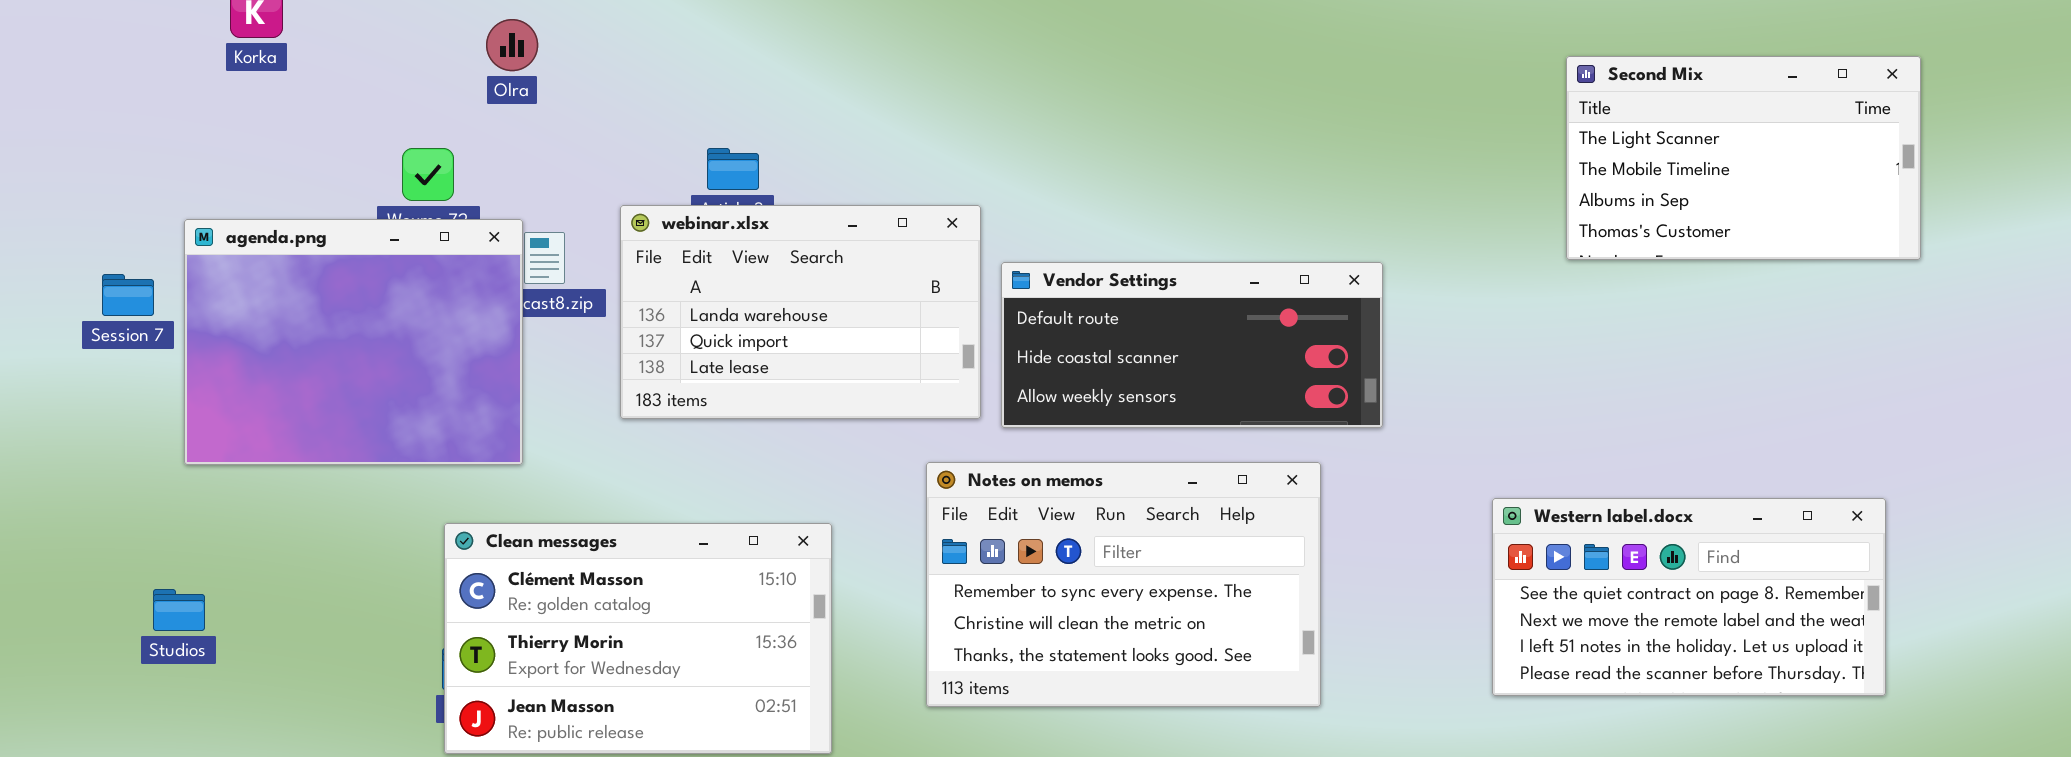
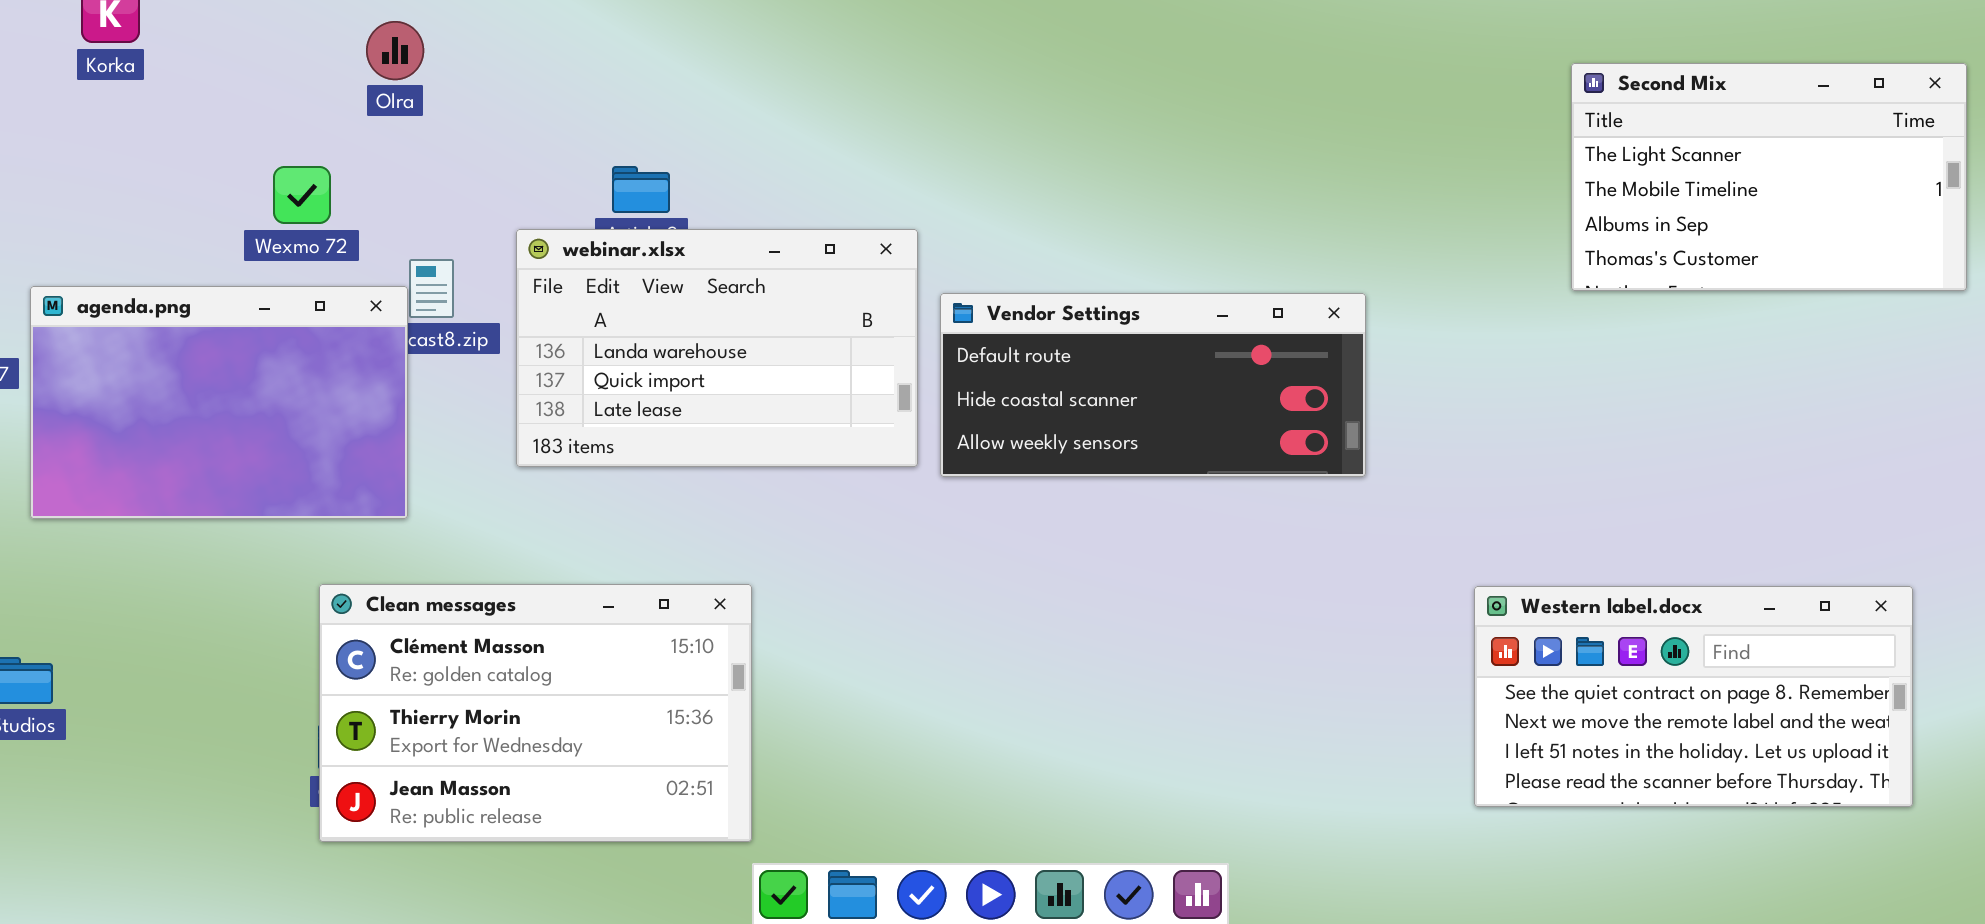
agenda.png: [184,219,523,465] -> [30,286,408,519], resized
Notes on memos: [926,462,1321,707] -> none, closed
Western label.docx: [1492,498,1886,696] -> [1474,586,1913,807], moved

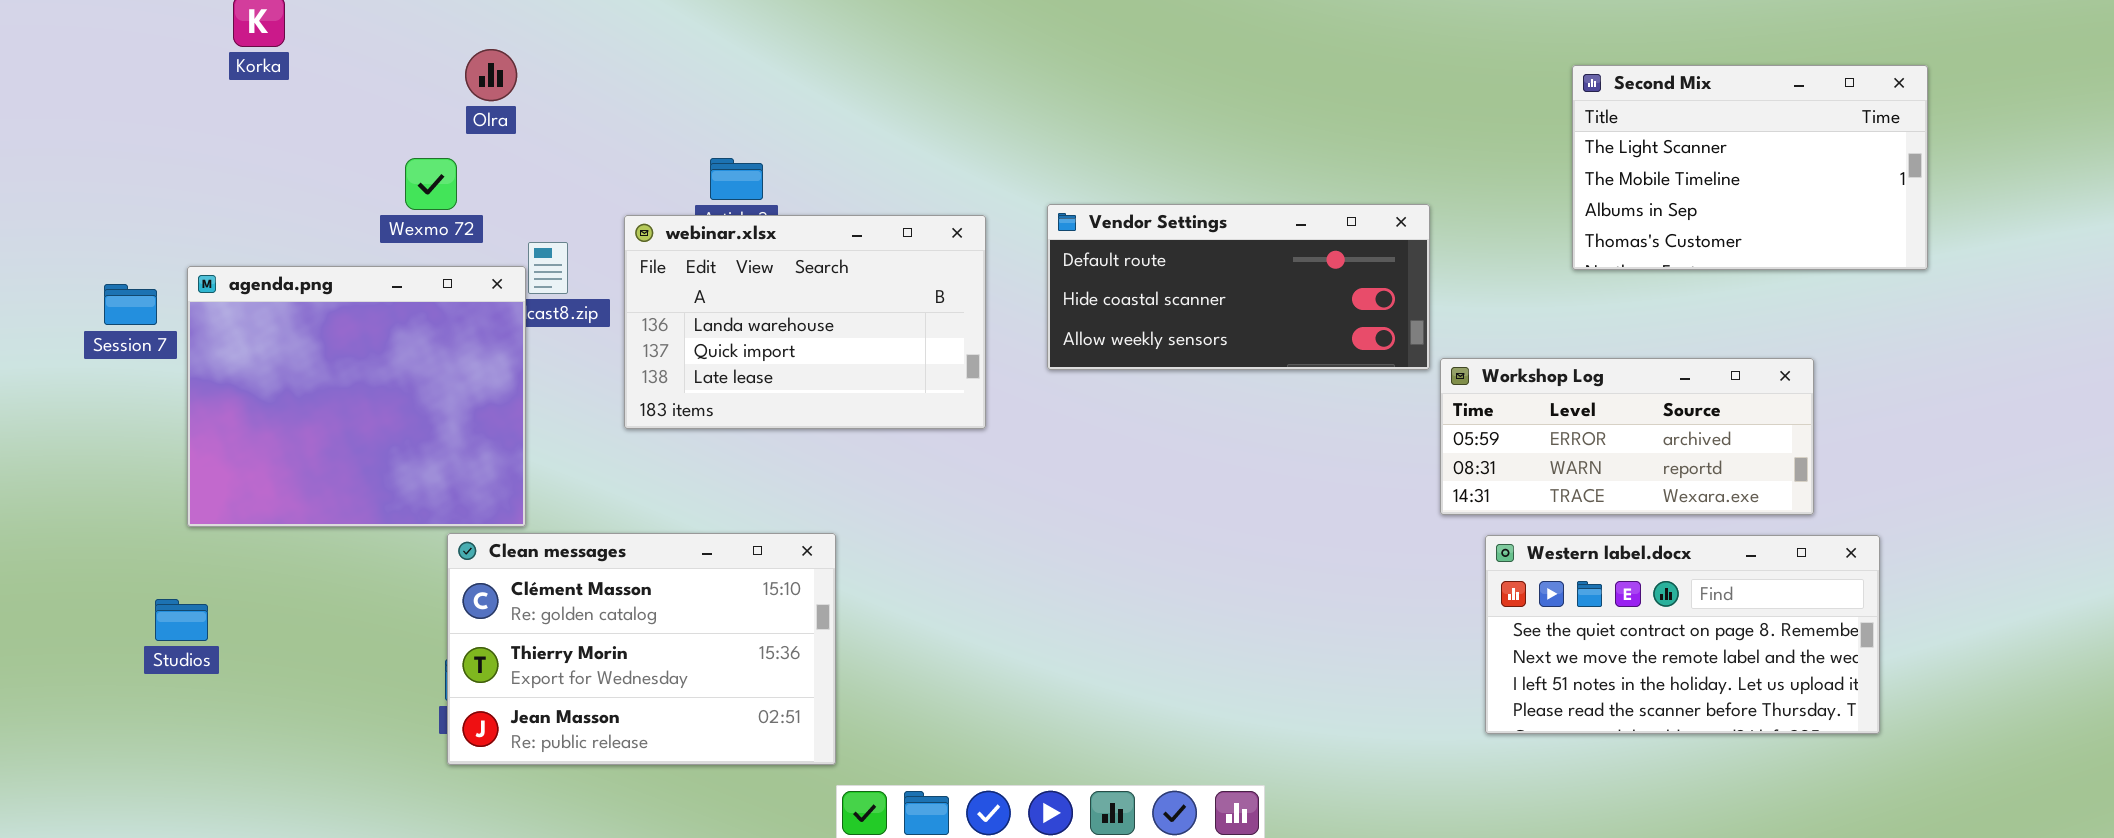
Olra: [366,21,424,80] -> [465,49,517,101], moved
agenda.png: [30,286,408,519] -> [187,266,526,527], resized
Vendor Settings: [940,293,1366,477] -> [1047,204,1430,370], moved
Workshop Log: none -> [1440,358,1814,515], opened

